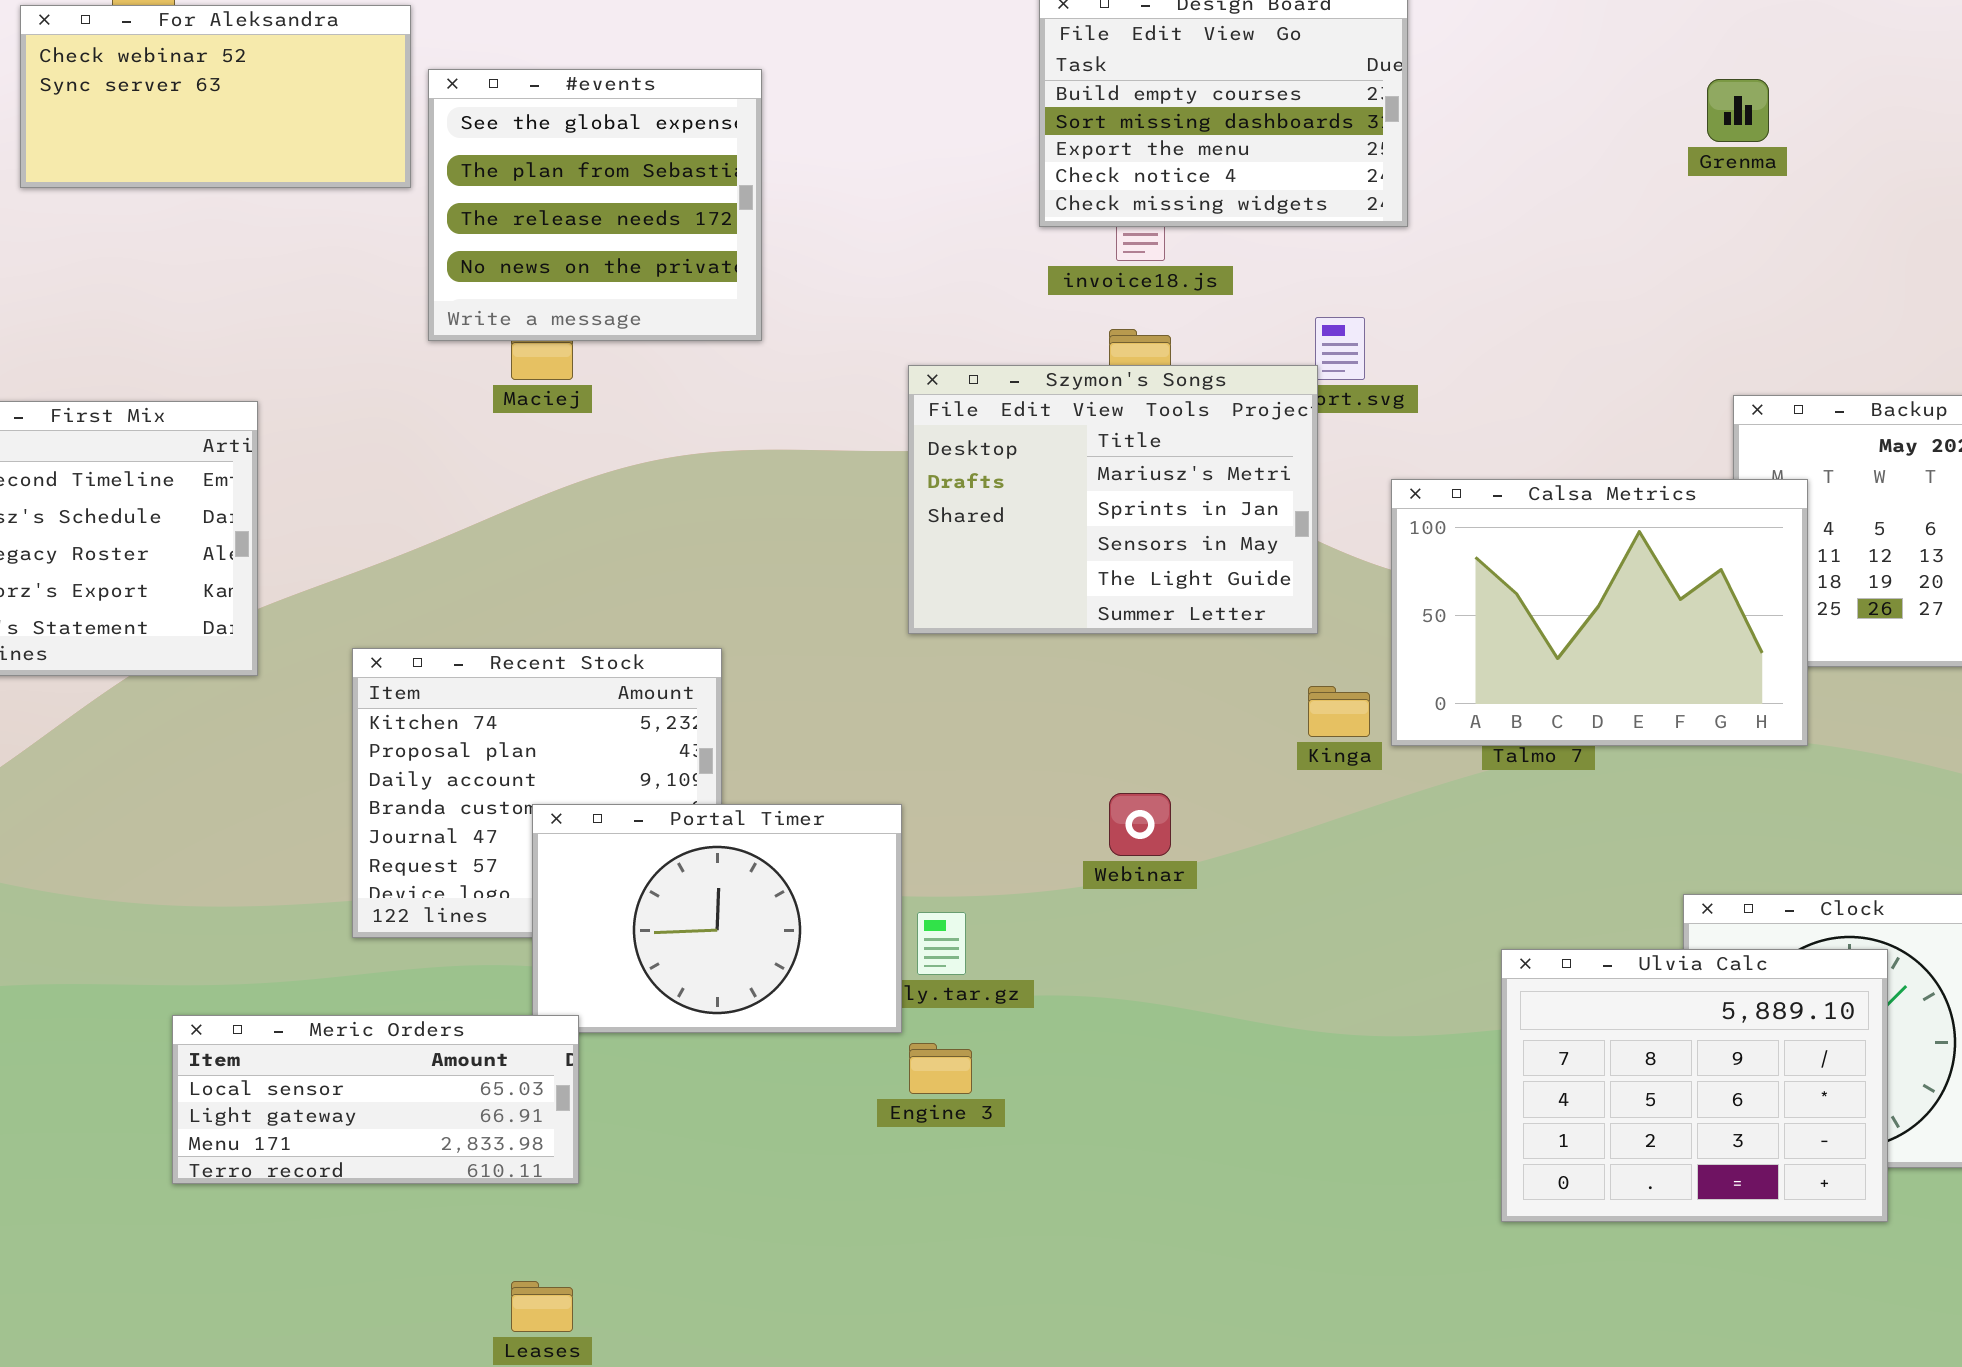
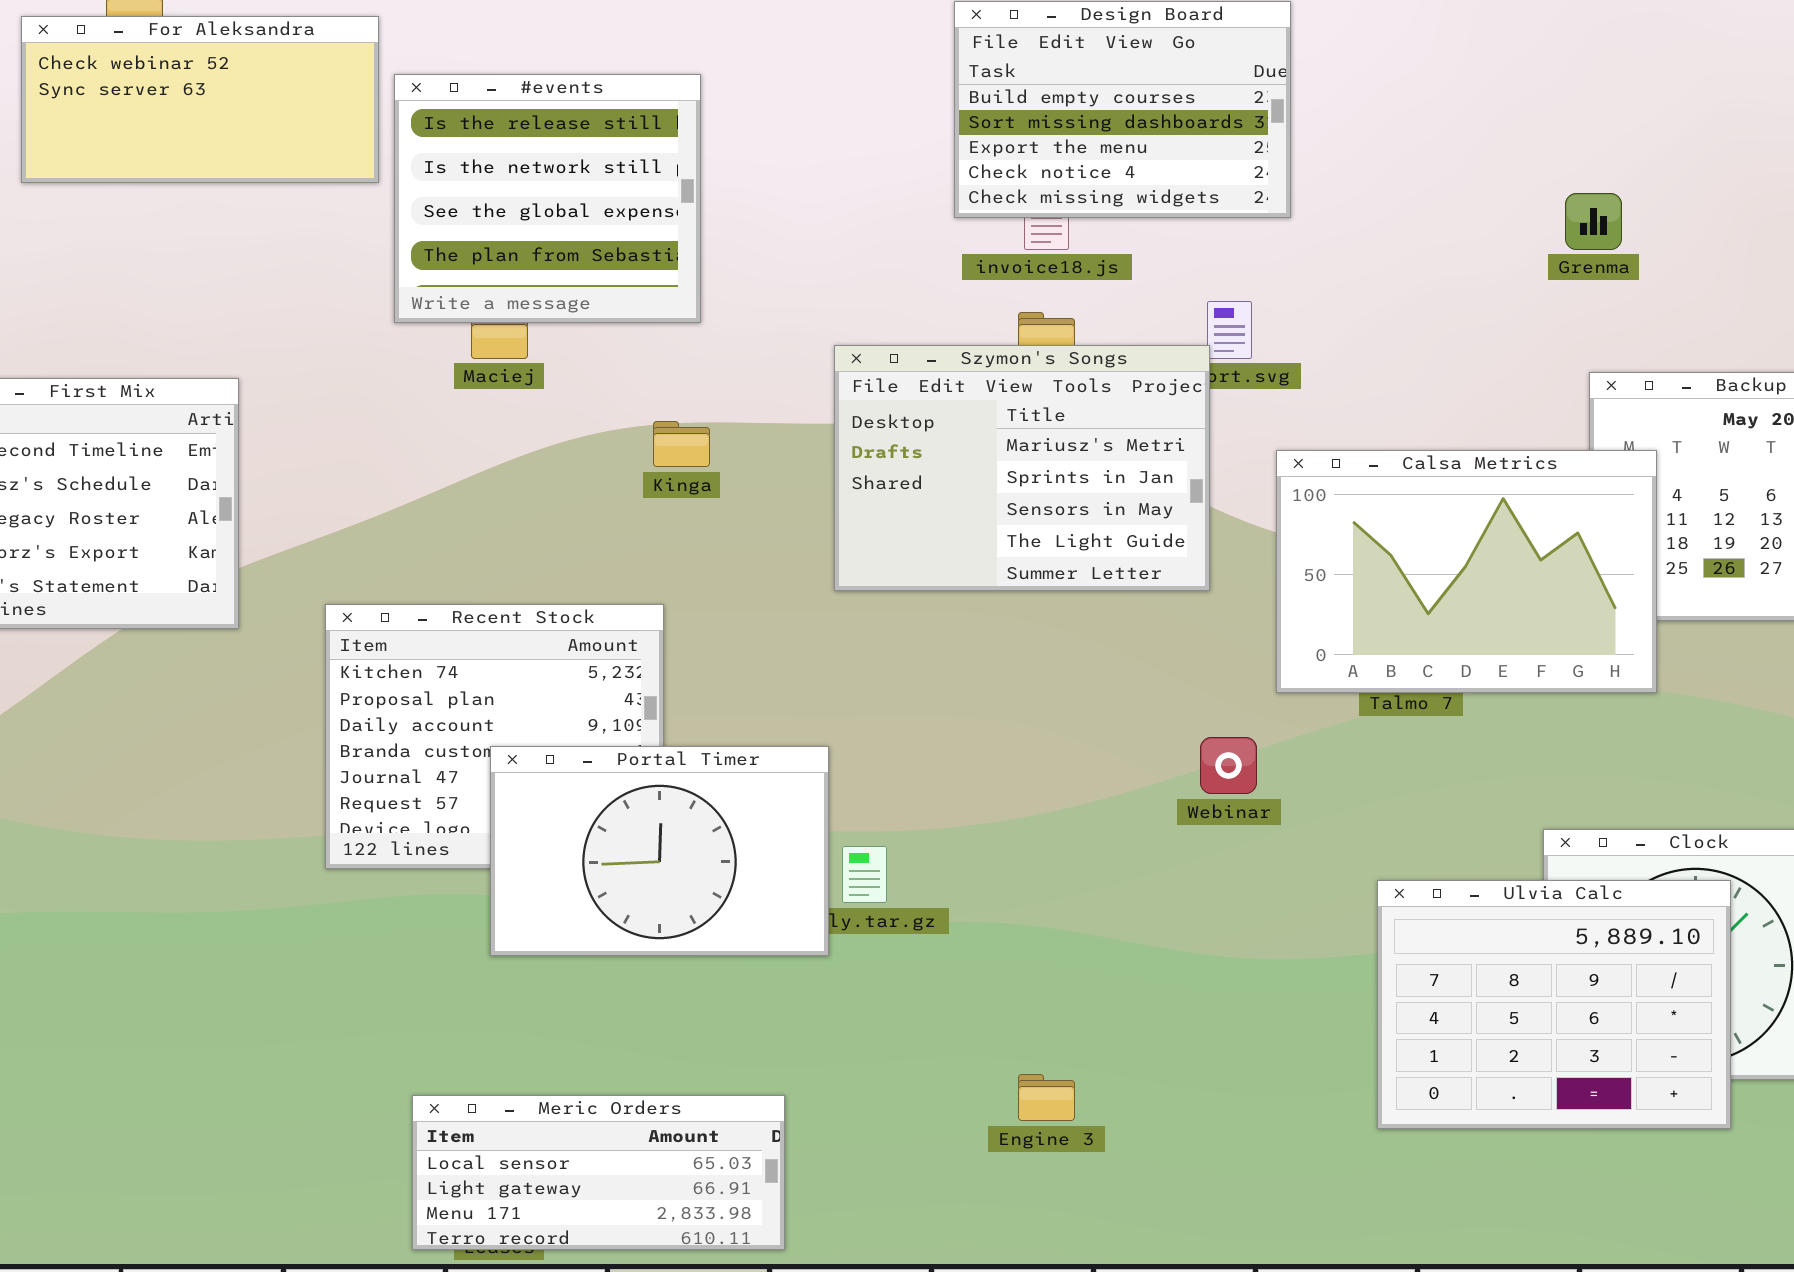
#events: [428,69,762,341] -> [394,74,701,323], scrolled up 2 rows
Grenma: [1707,79,1769,142] -> [1565,193,1622,250], moved
Kinga: [1308,686,1370,737] -> [653,421,710,467], moved
Webinar: [1109,793,1171,856] -> [1200,737,1257,794], moved
Meric Orders: [172,1015,579,1184] -> [412,1095,785,1250], moved
Engine 3: [909,1043,972,1094] -> [1018,1074,1075,1121], moved

